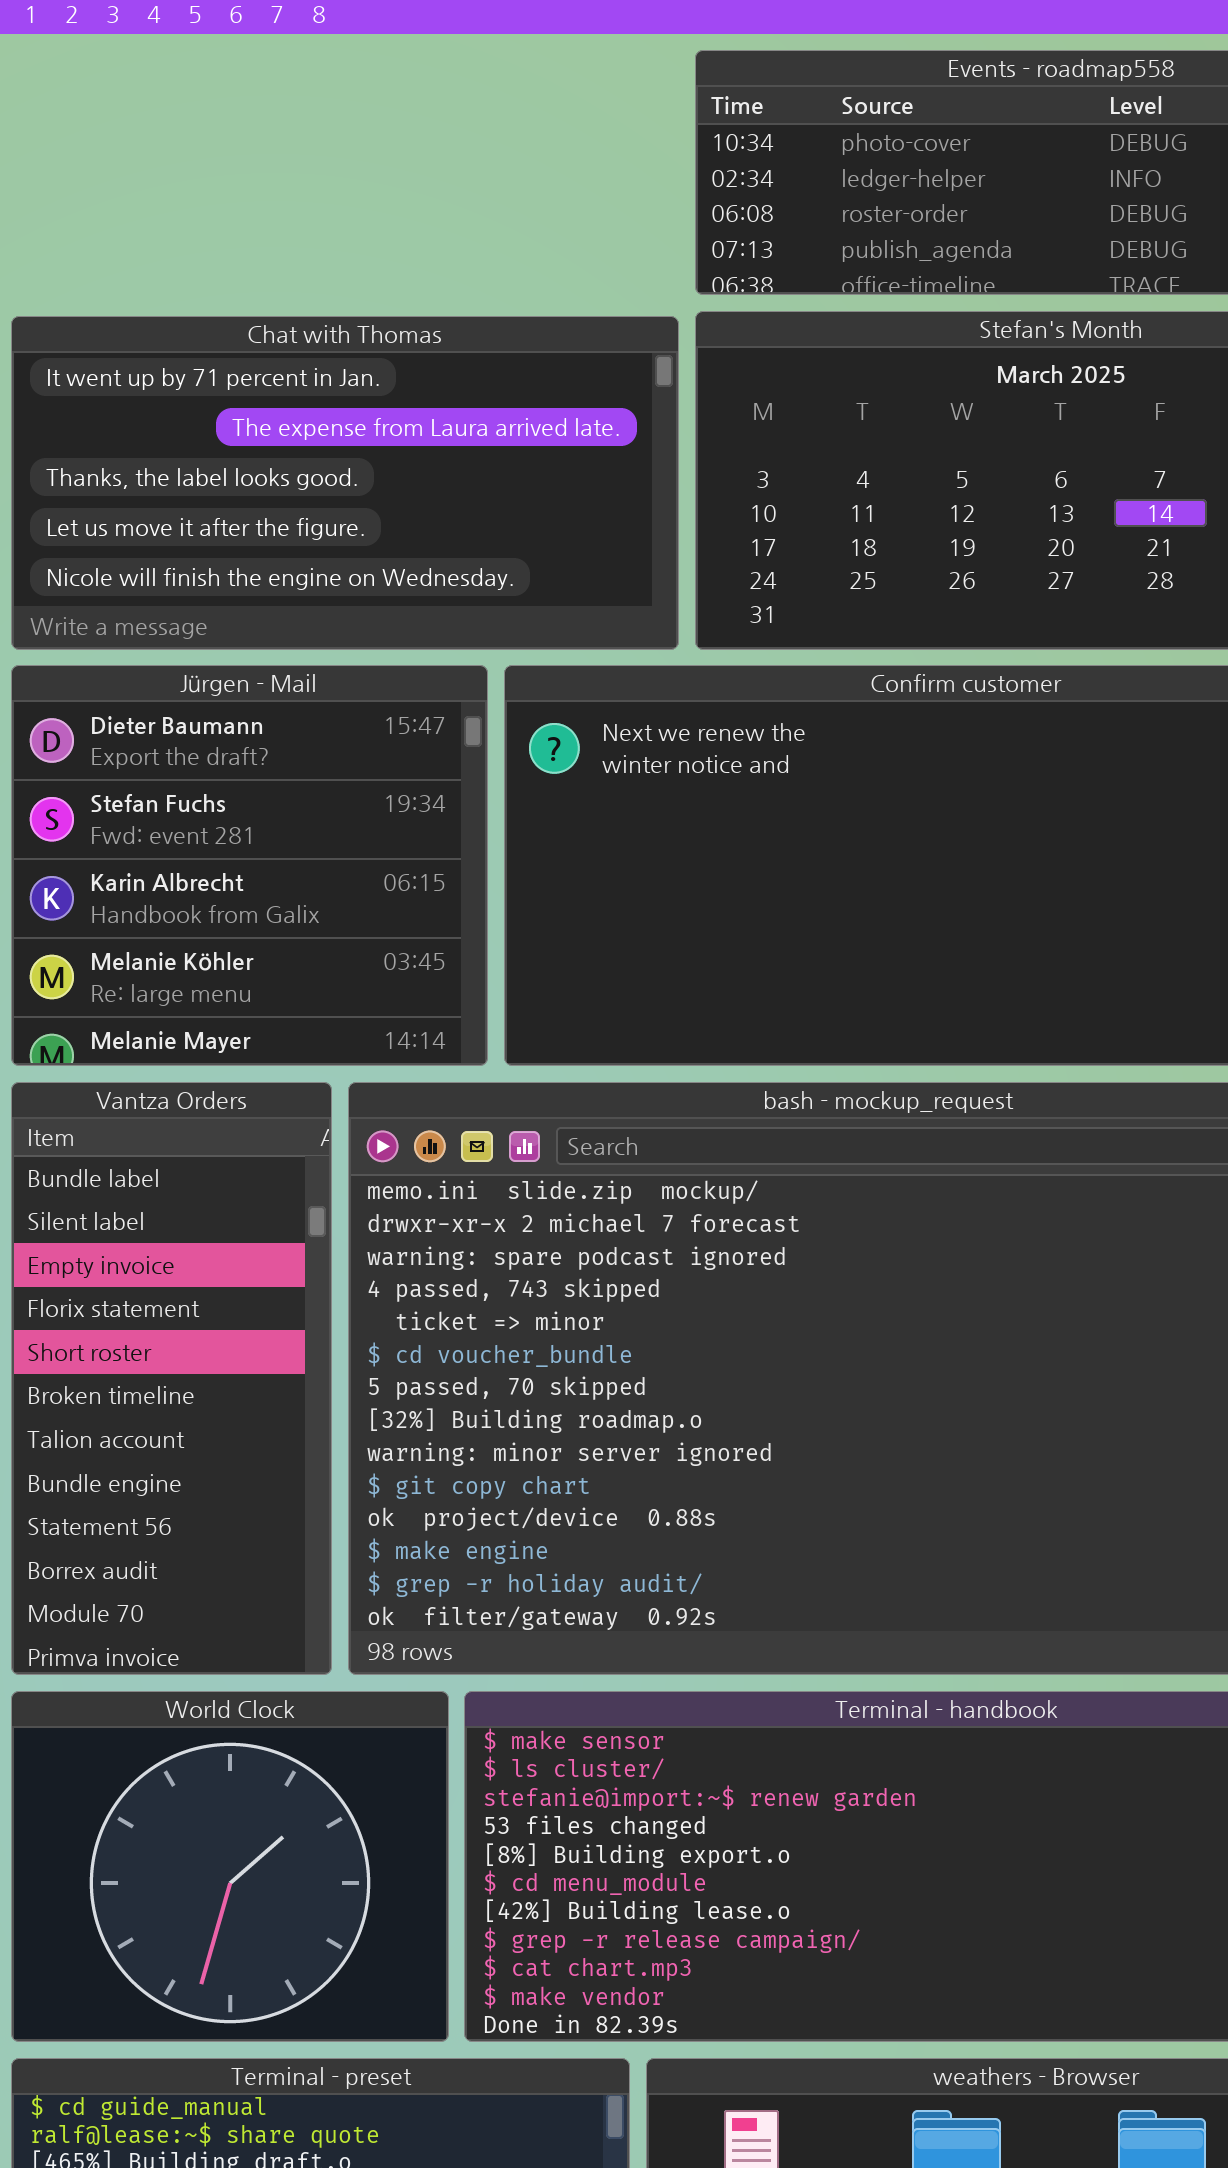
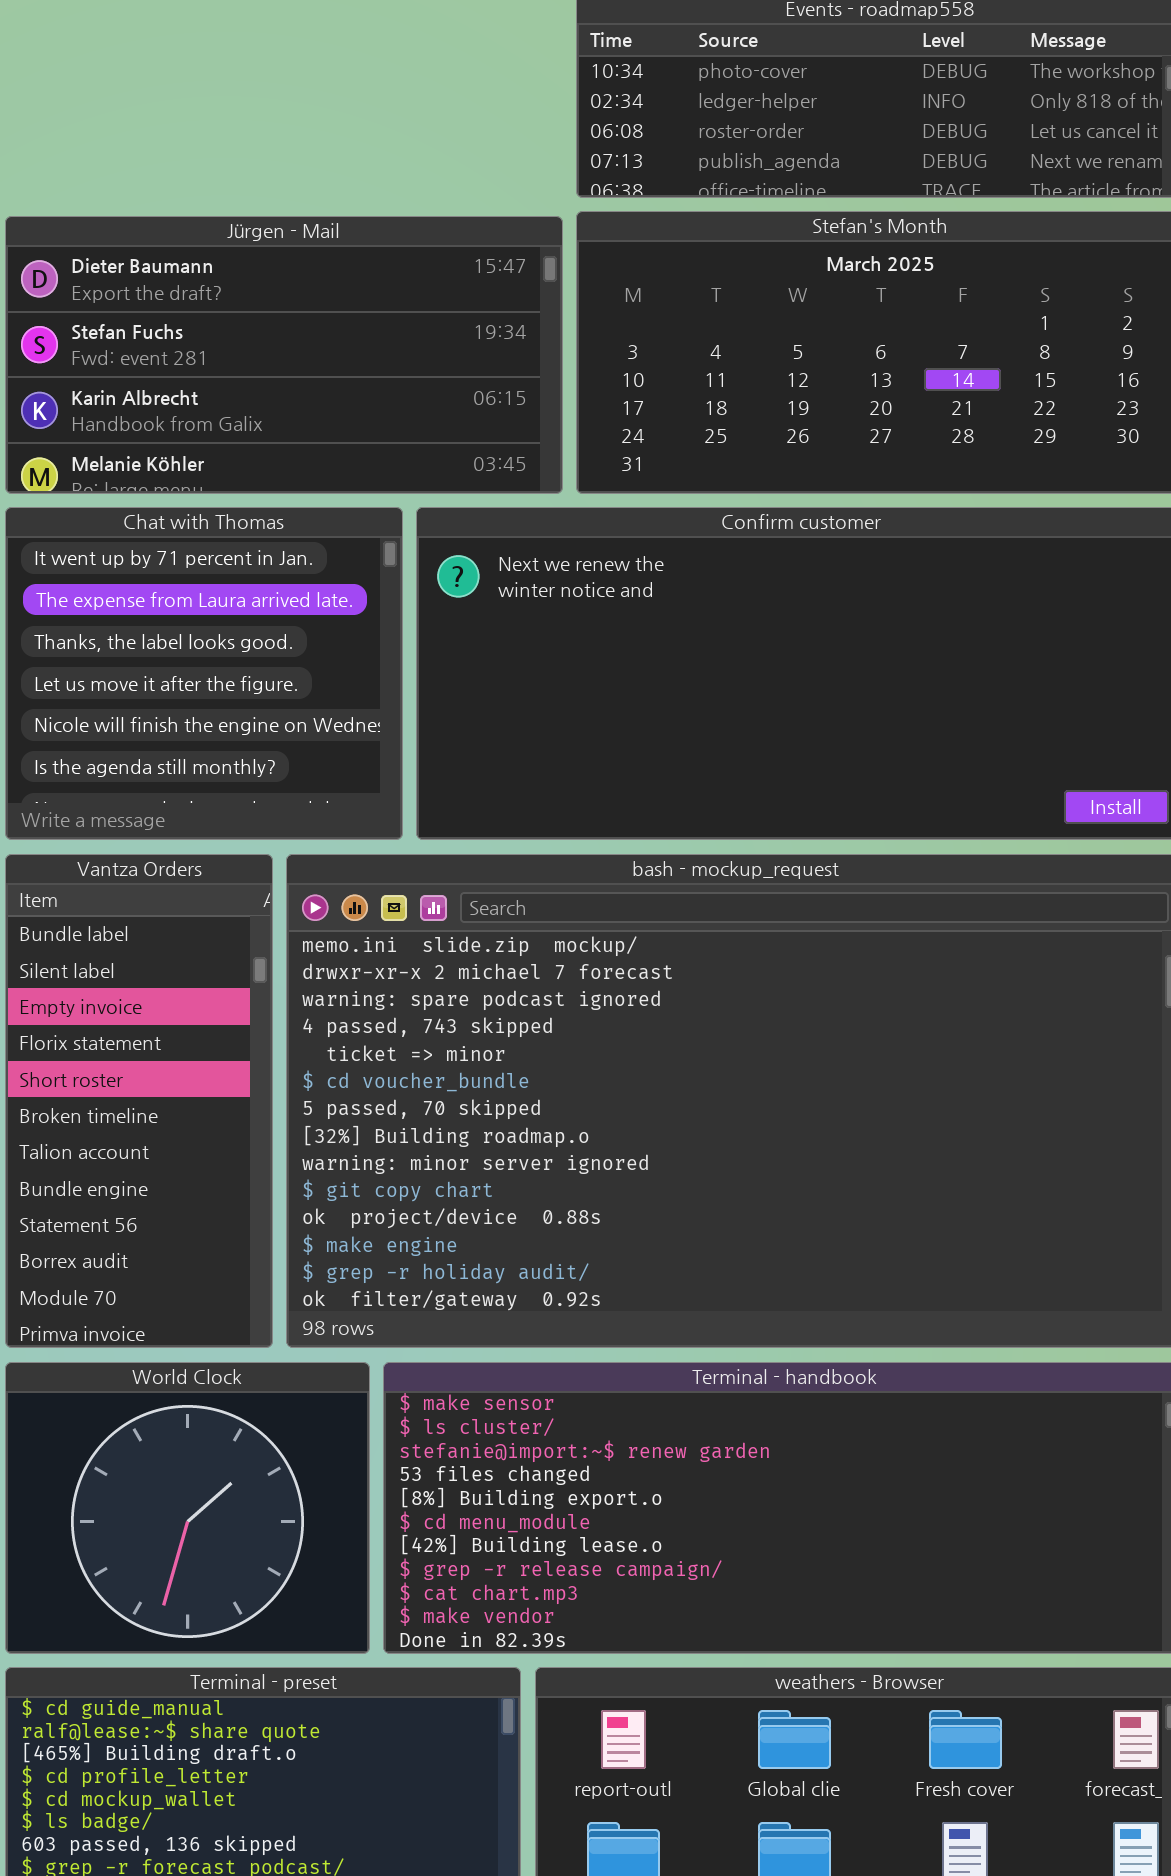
Chat with Thomas: [11,316,679,650] -> [5,507,403,840], moved, resized
Jürgen - Mail: [11,665,488,1066] -> [5,216,563,494], moved, resized

